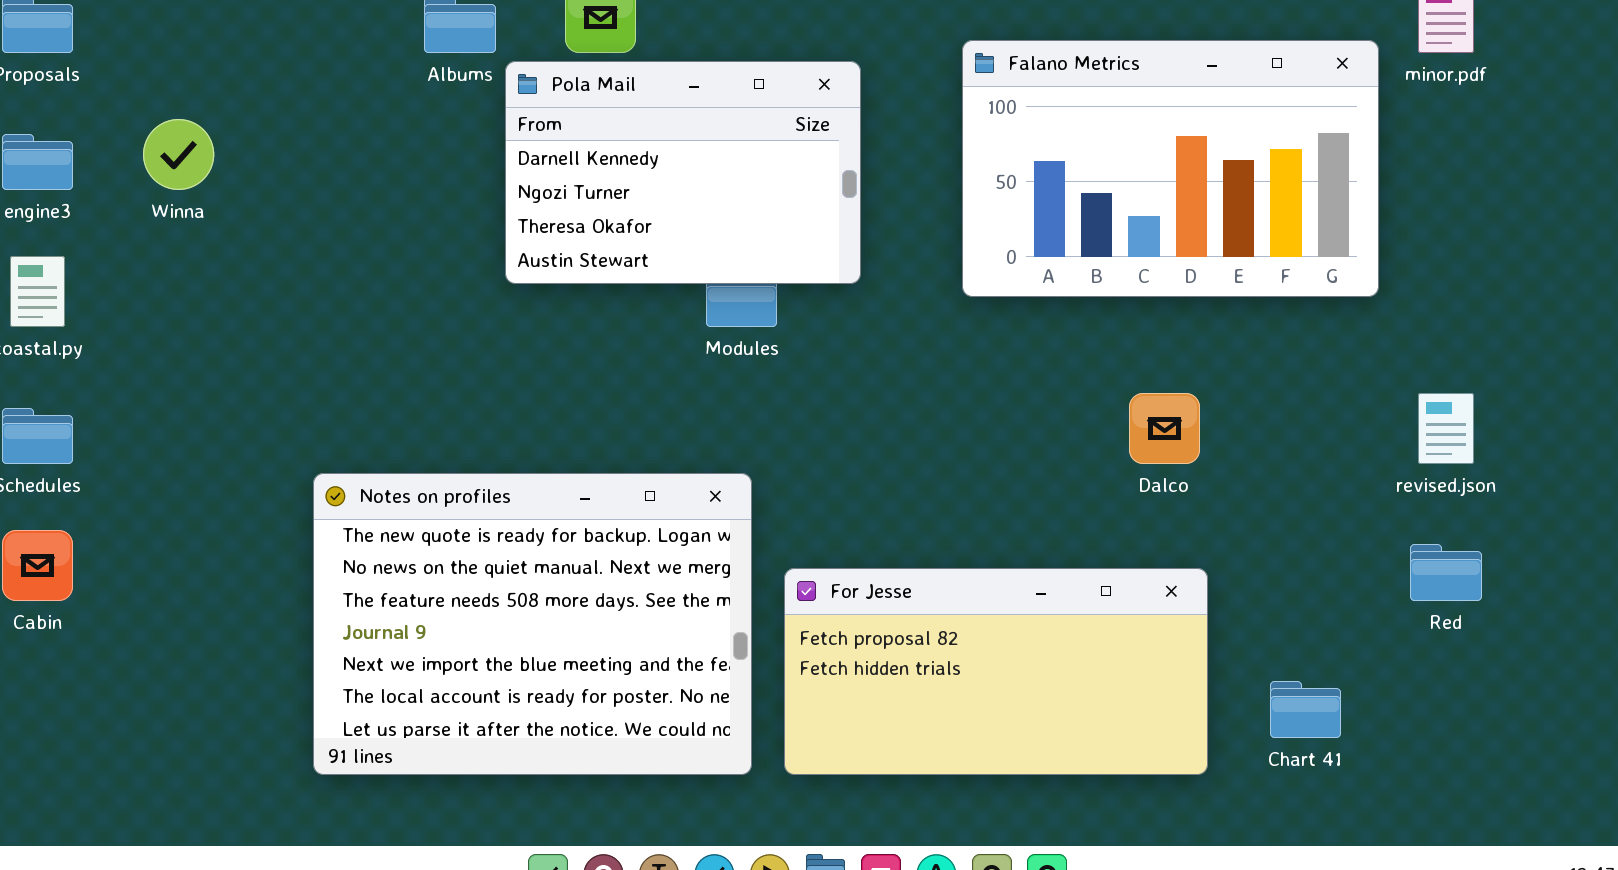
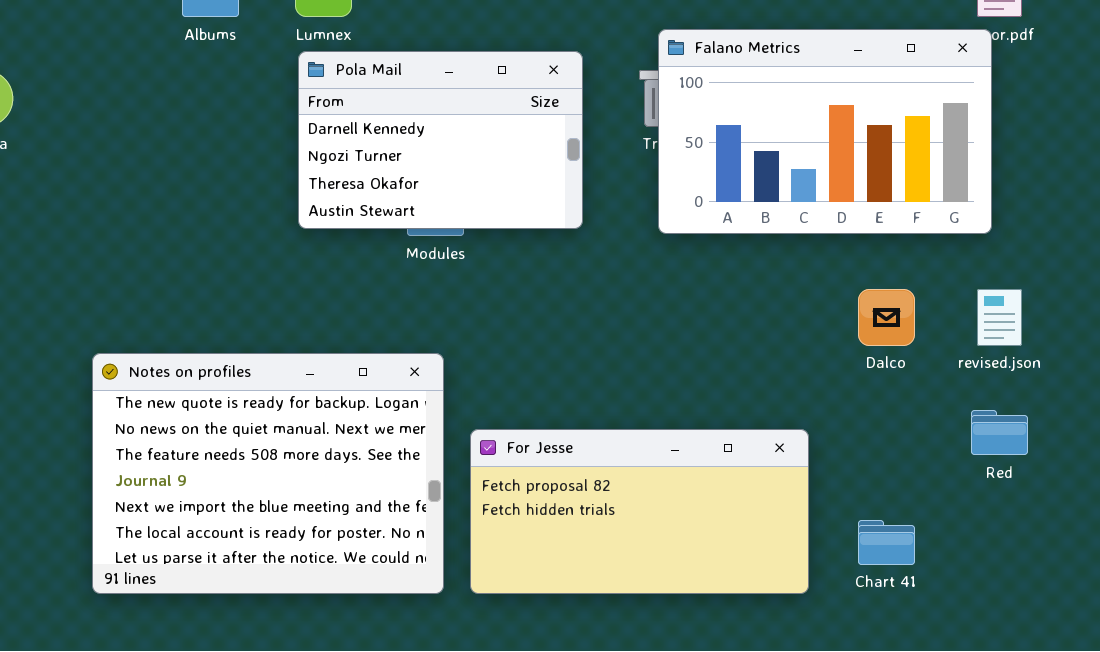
Falano Metrics: [962,40,1379,297] -> [658,29,992,234], moved
Pola Mail: [505,61,861,284] -> [298,51,583,229], moved
Dalco: [1129,393,1200,464] -> [858,289,915,346], moved

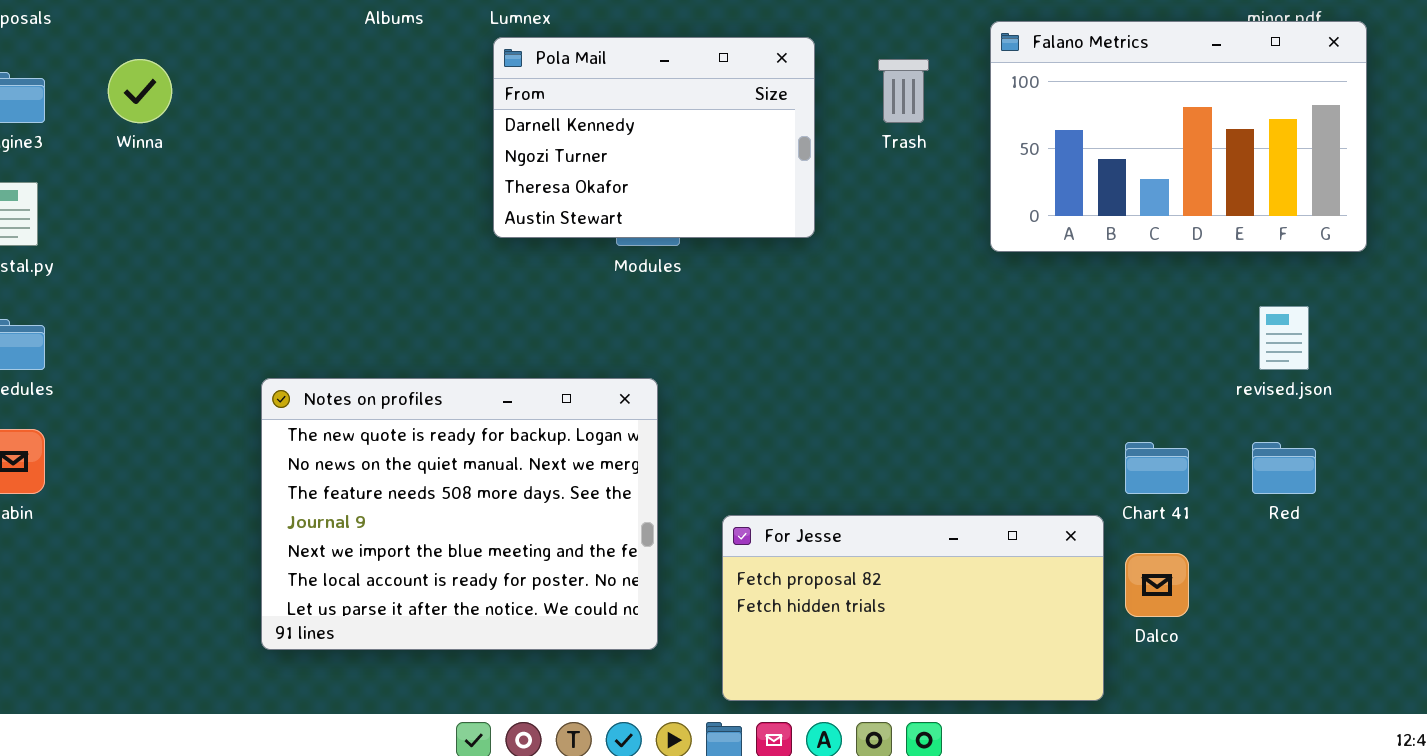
Falano Metrics: [658,29,992,234] -> [990,21,1367,252], moved
Dalco: [858,289,915,346] -> [1125,553,1189,617], moved
For Jesse: [470,429,809,594] -> [722,515,1104,701], moved
Chart 41: [858,520,915,565] -> [1125,442,1189,494], moved

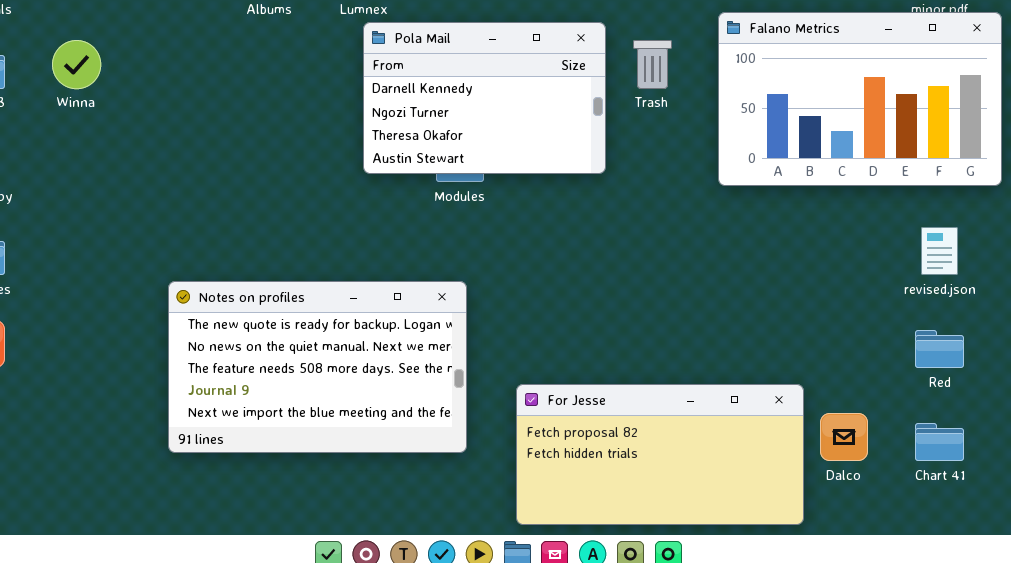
Pola Mail: [493,37,815,238] -> [363,22,606,174], moved
Notes on profiles: [261,378,658,650] -> [168,281,467,453], resized
Chart 41: [1125,442,1189,494] -> [915,423,964,461], moved

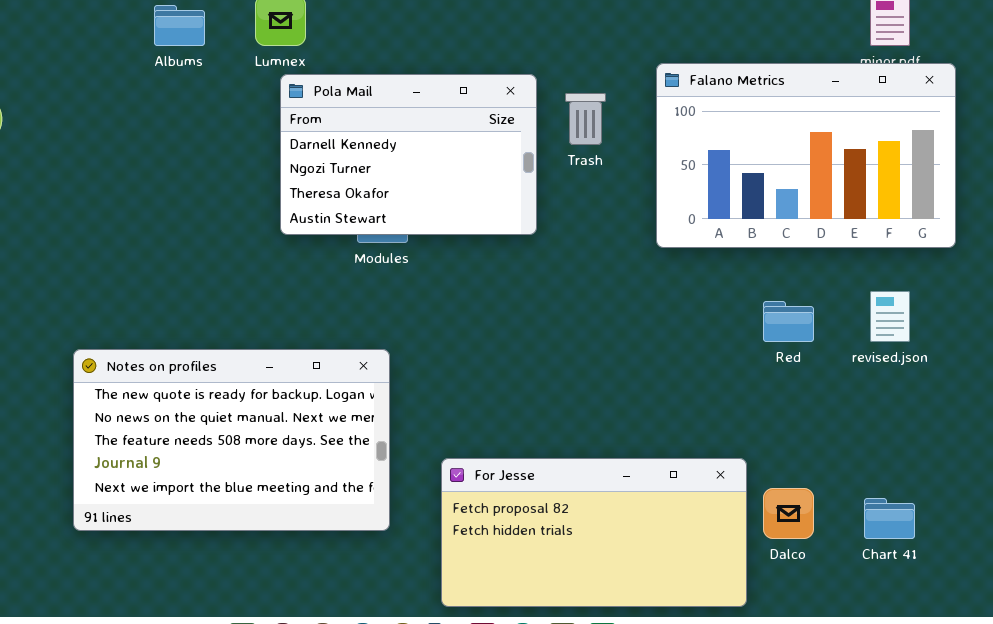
Red: [915,330,964,368] -> [763,301,814,342], moved

